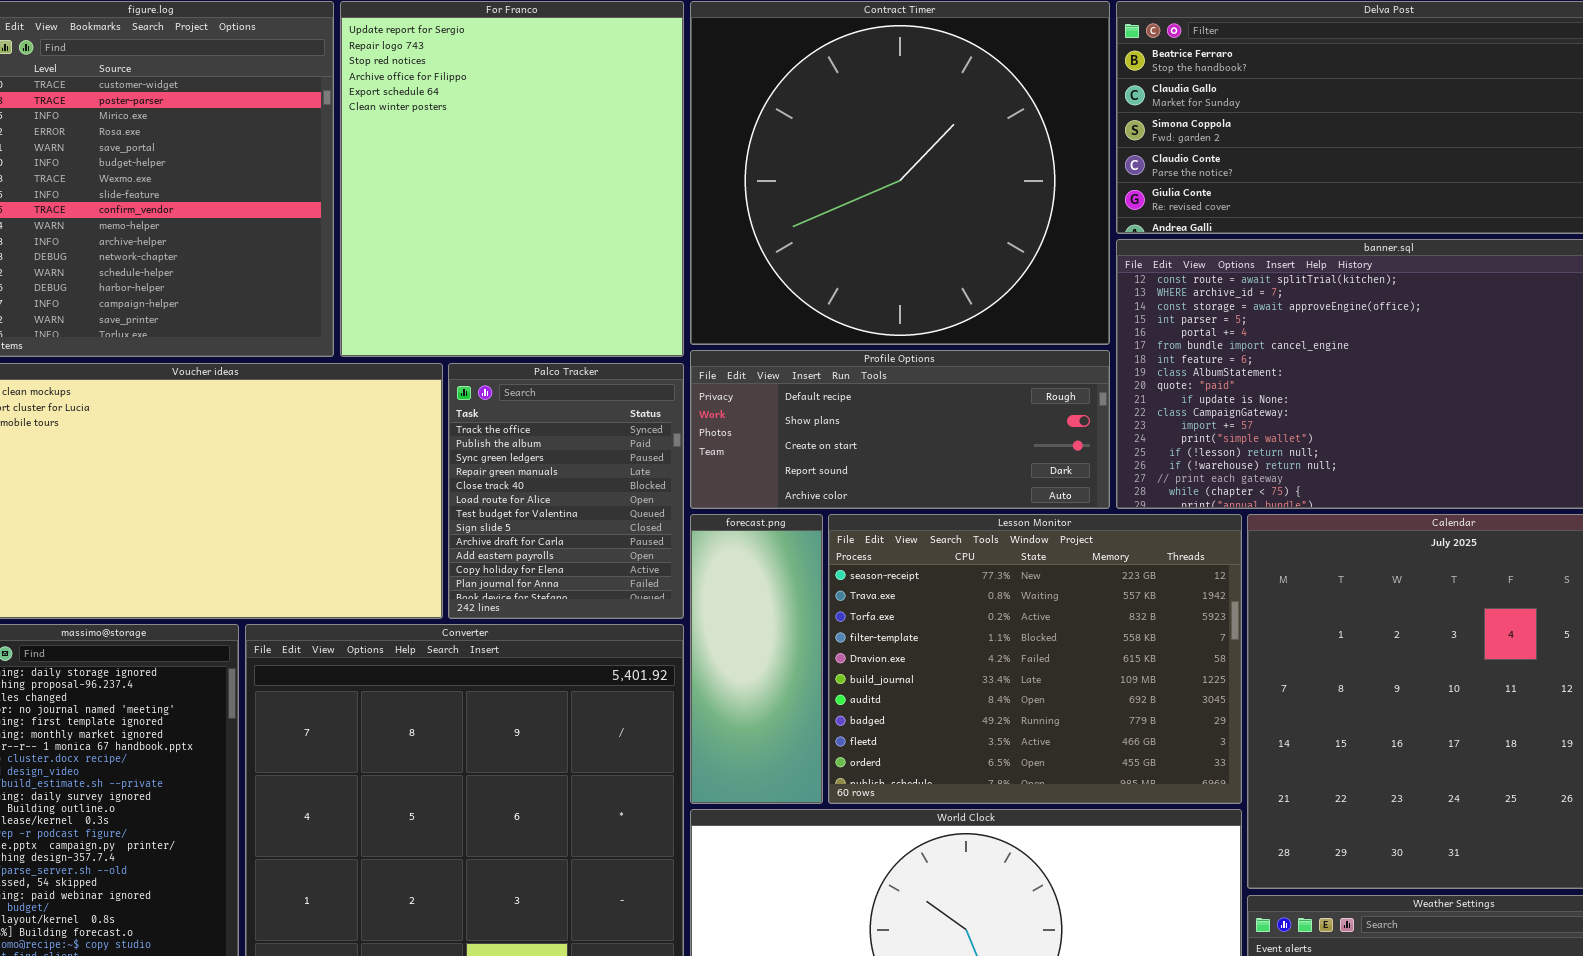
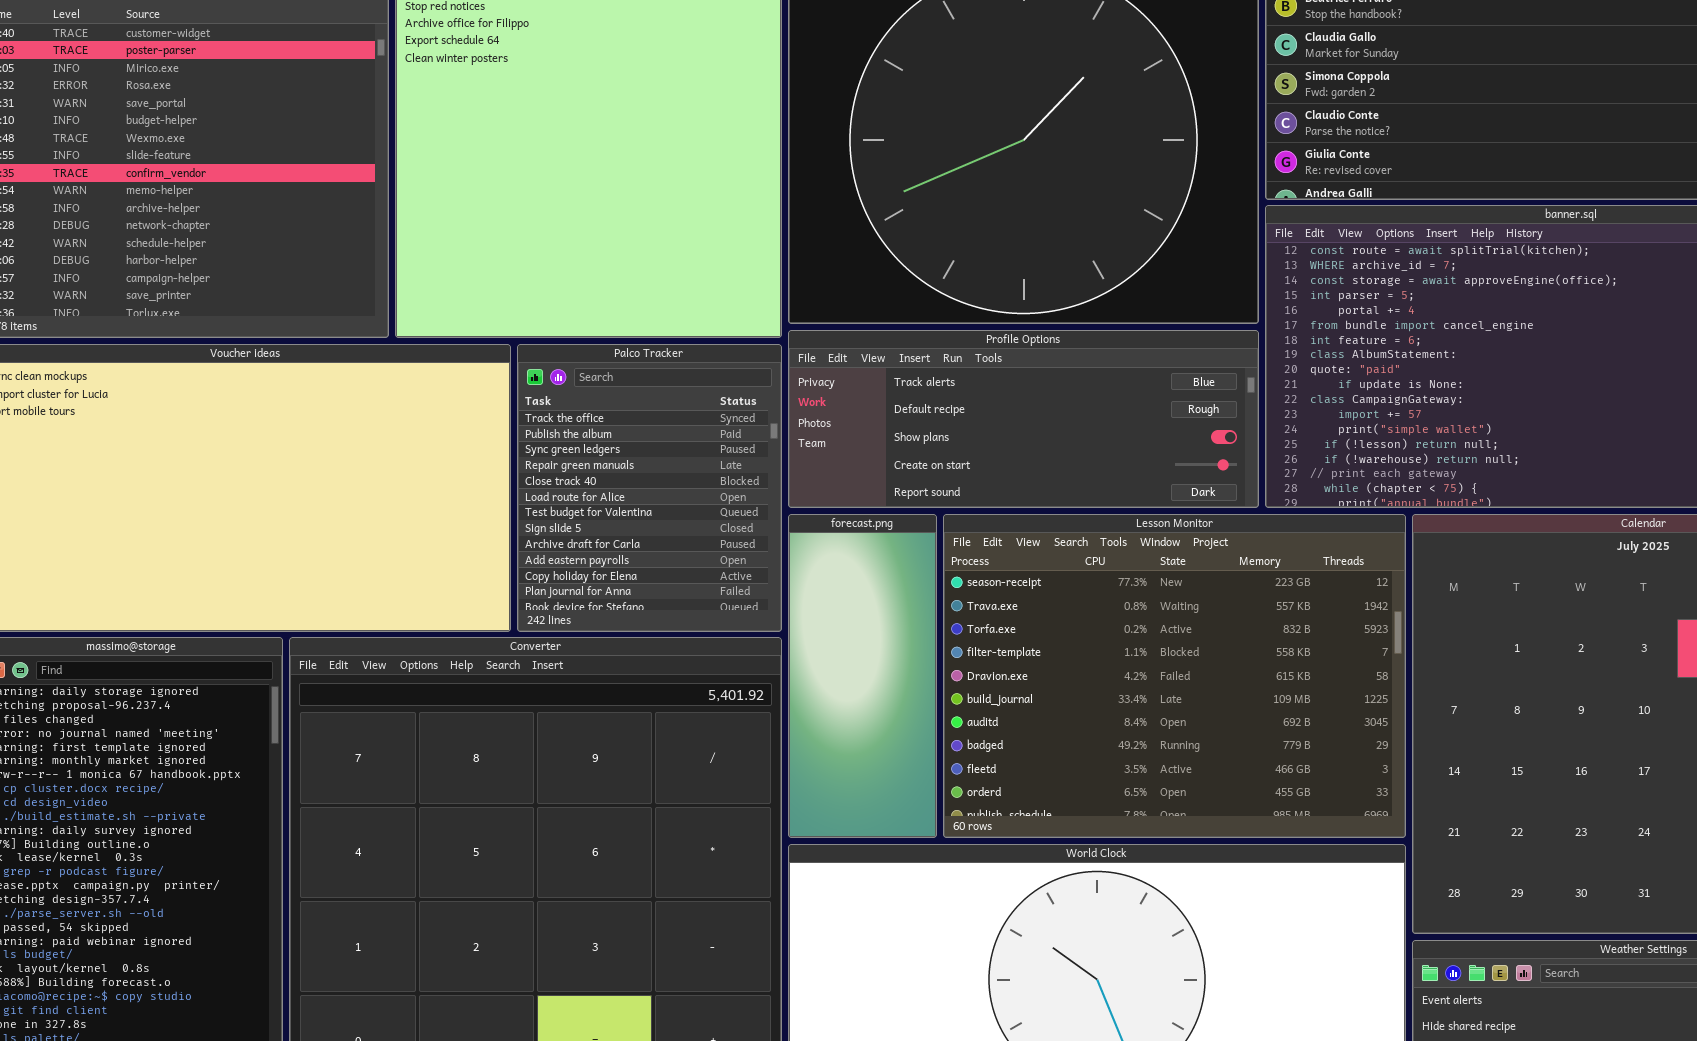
Profile Options: [690,350,1110,509] -> [788,330,1259,508], scrolled up 1 row

